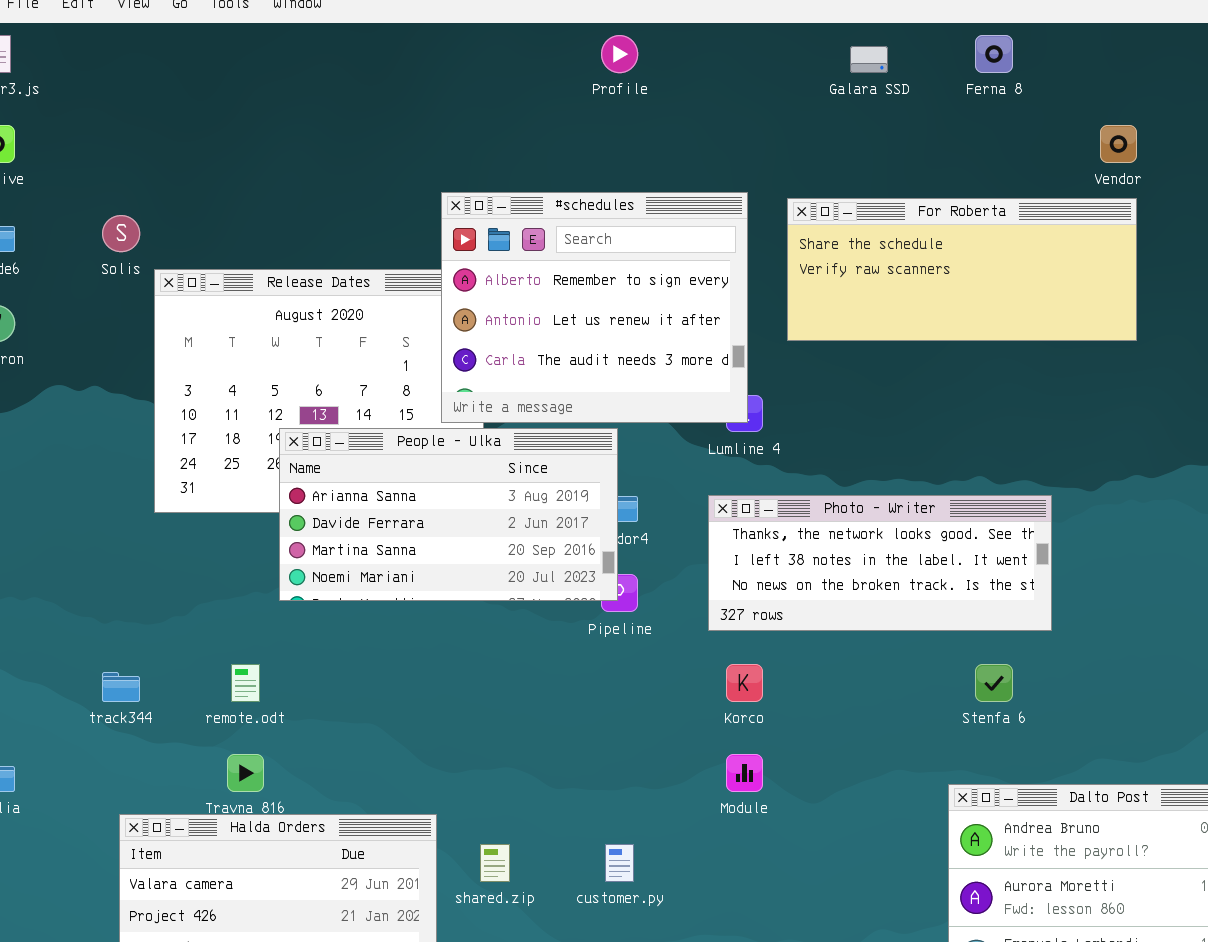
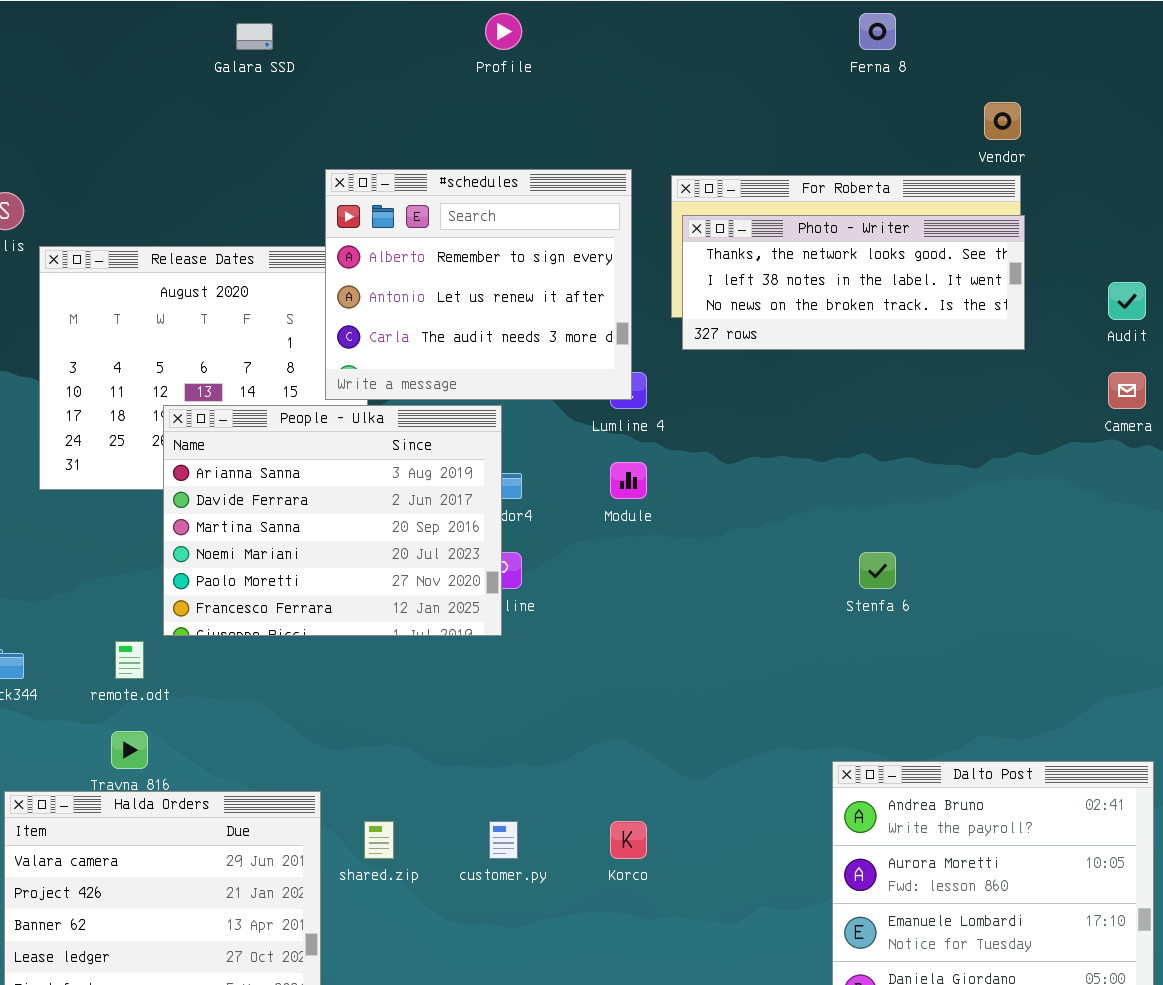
Galara SSD: [850,46,888,73] -> [236,23,273,50], moved
People - Ulka: [279,428,618,601] -> [163,405,502,636], resized
Photo - Writer: [708,495,1052,631] -> [682,215,1025,350], moved
Korco: [726,664,763,702] -> [610,821,647,859], moved
Stenfa 6: [975,664,1013,702] -> [859,552,896,589], moved
Module: [726,754,763,792] -> [610,462,647,499], moved

